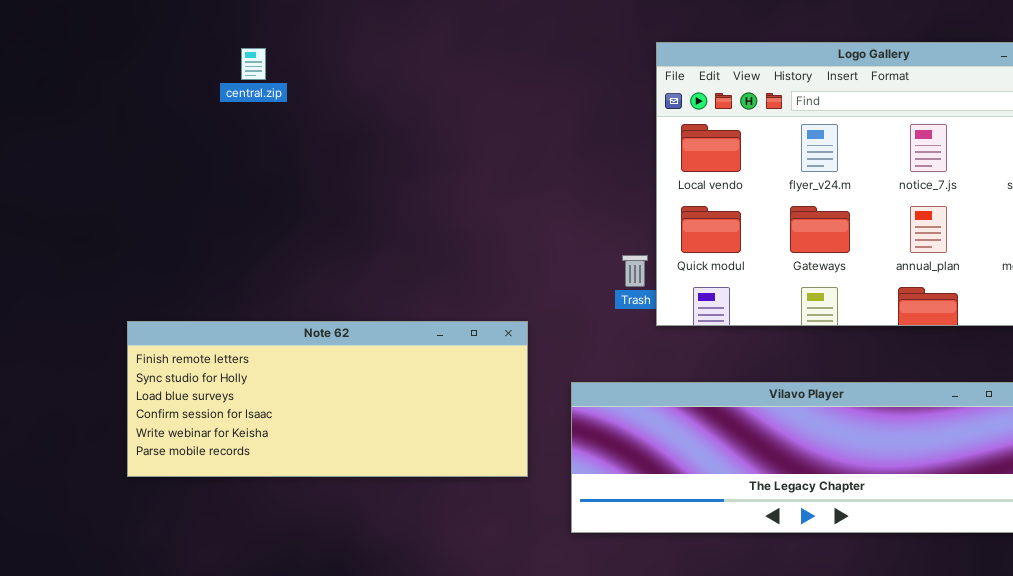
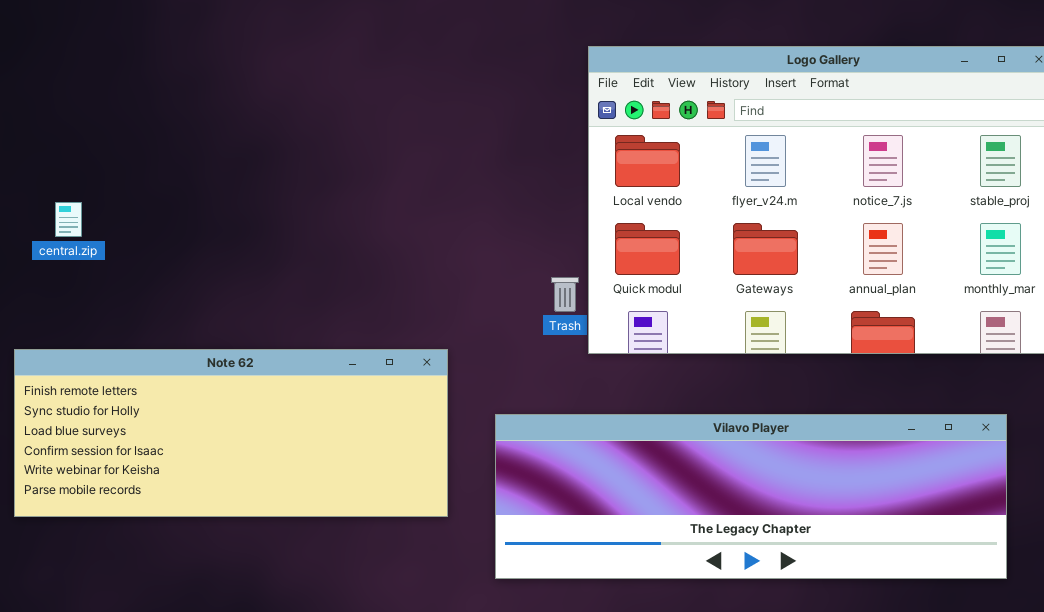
central.zip: [241,48,266,80] -> [55,202,82,237], moved

